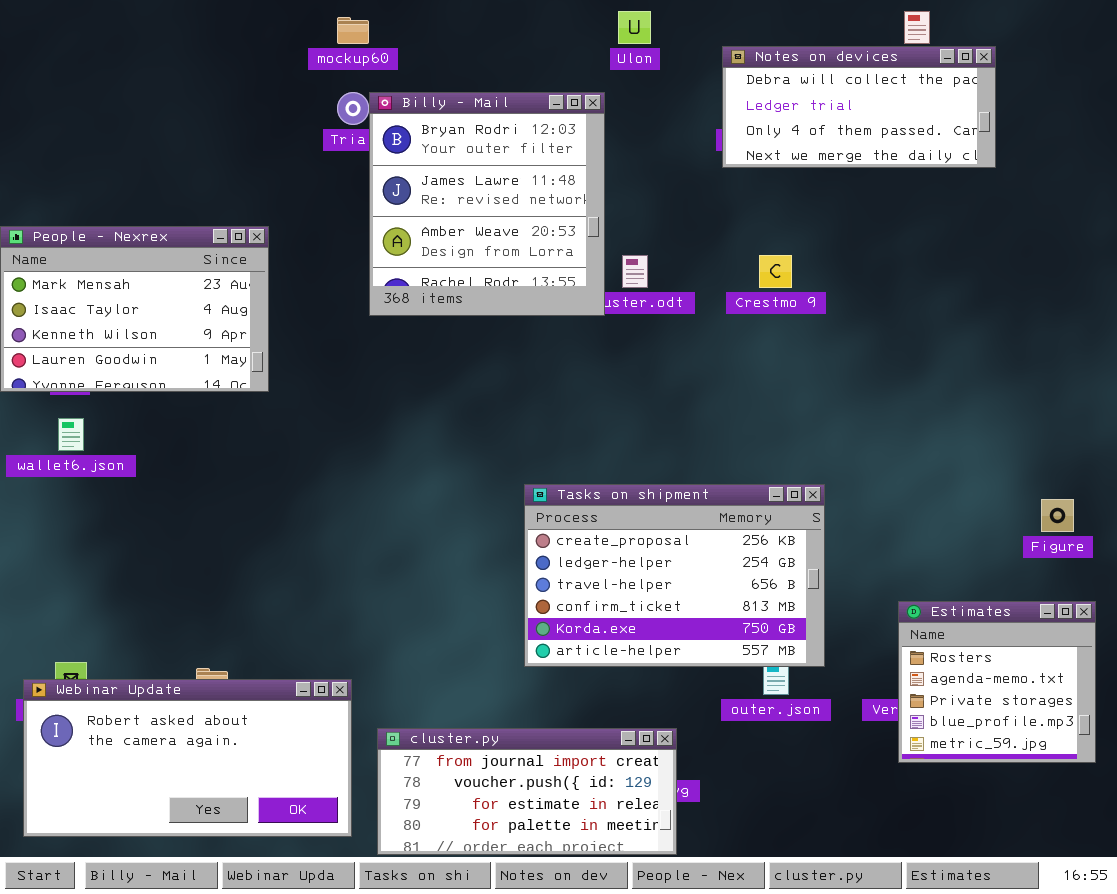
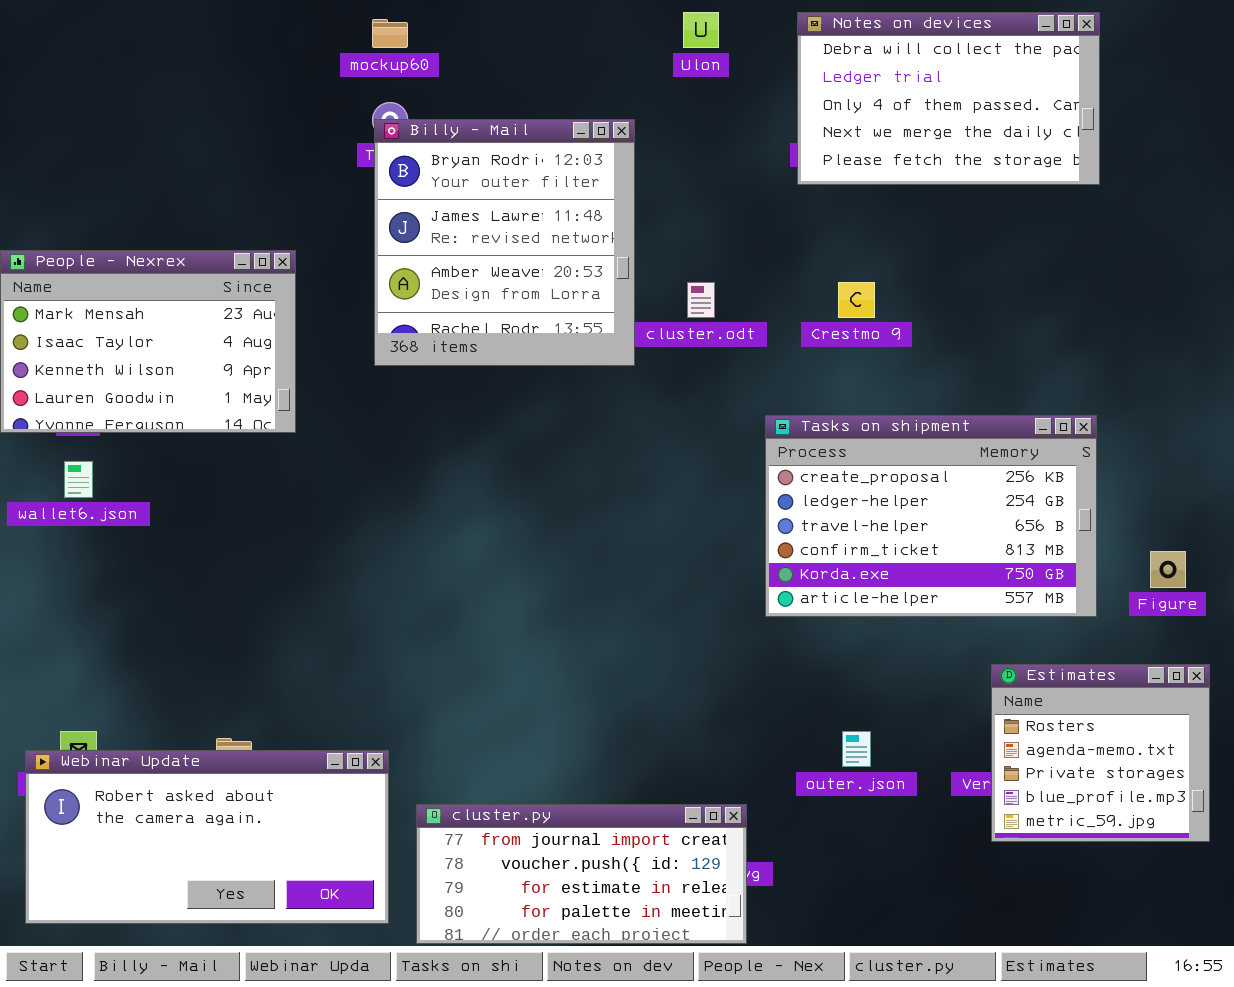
Notes on devices: [722,46,996,168] -> [797,12,1100,185], resized
Billy - Mail: [369,92,605,316] -> [374,119,635,366], moved
Tasks on shipment: [524,484,825,667] -> [765,415,1097,617], moved

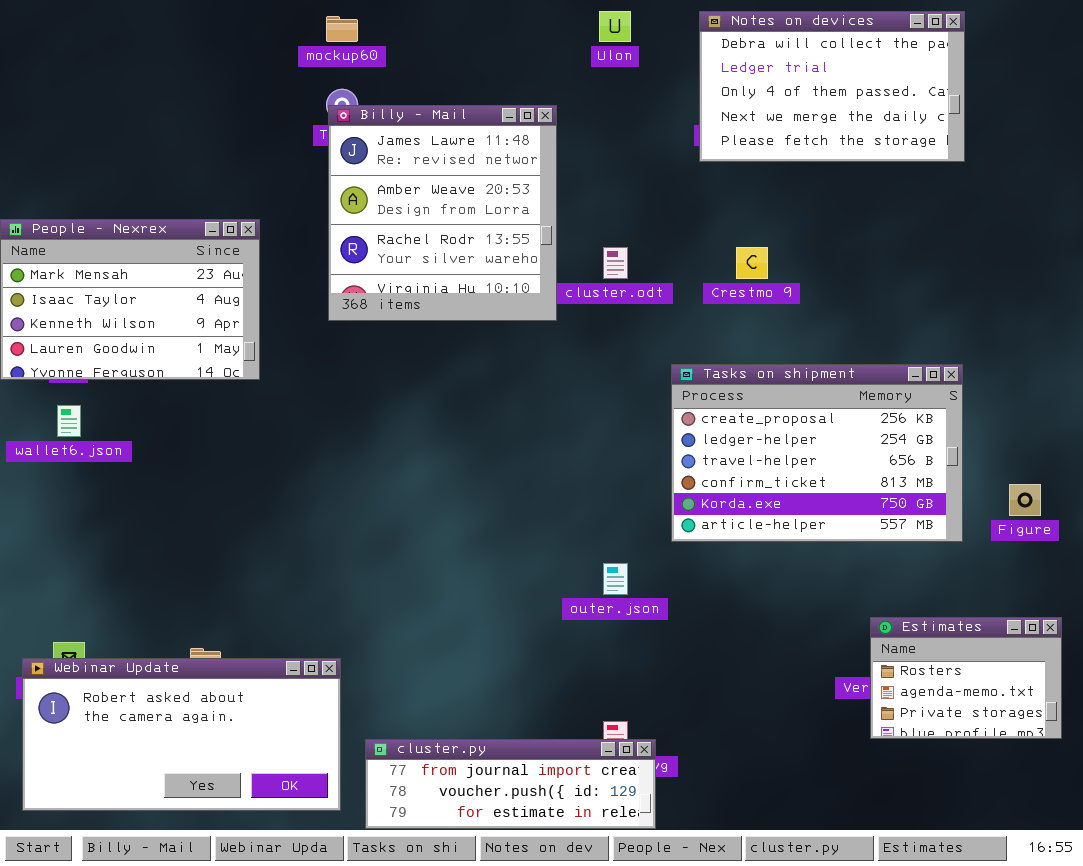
Billy - Mail: [374,119,635,366] -> [328,105,557,321], scrolled down 1 row
Estimates: [991,664,1210,842] -> [870,617,1062,739], resized
outer.json: [842,731,871,767] -> [603,563,628,595], moved
cluster.py: [416,804,747,944] -> [365,739,656,829], resized

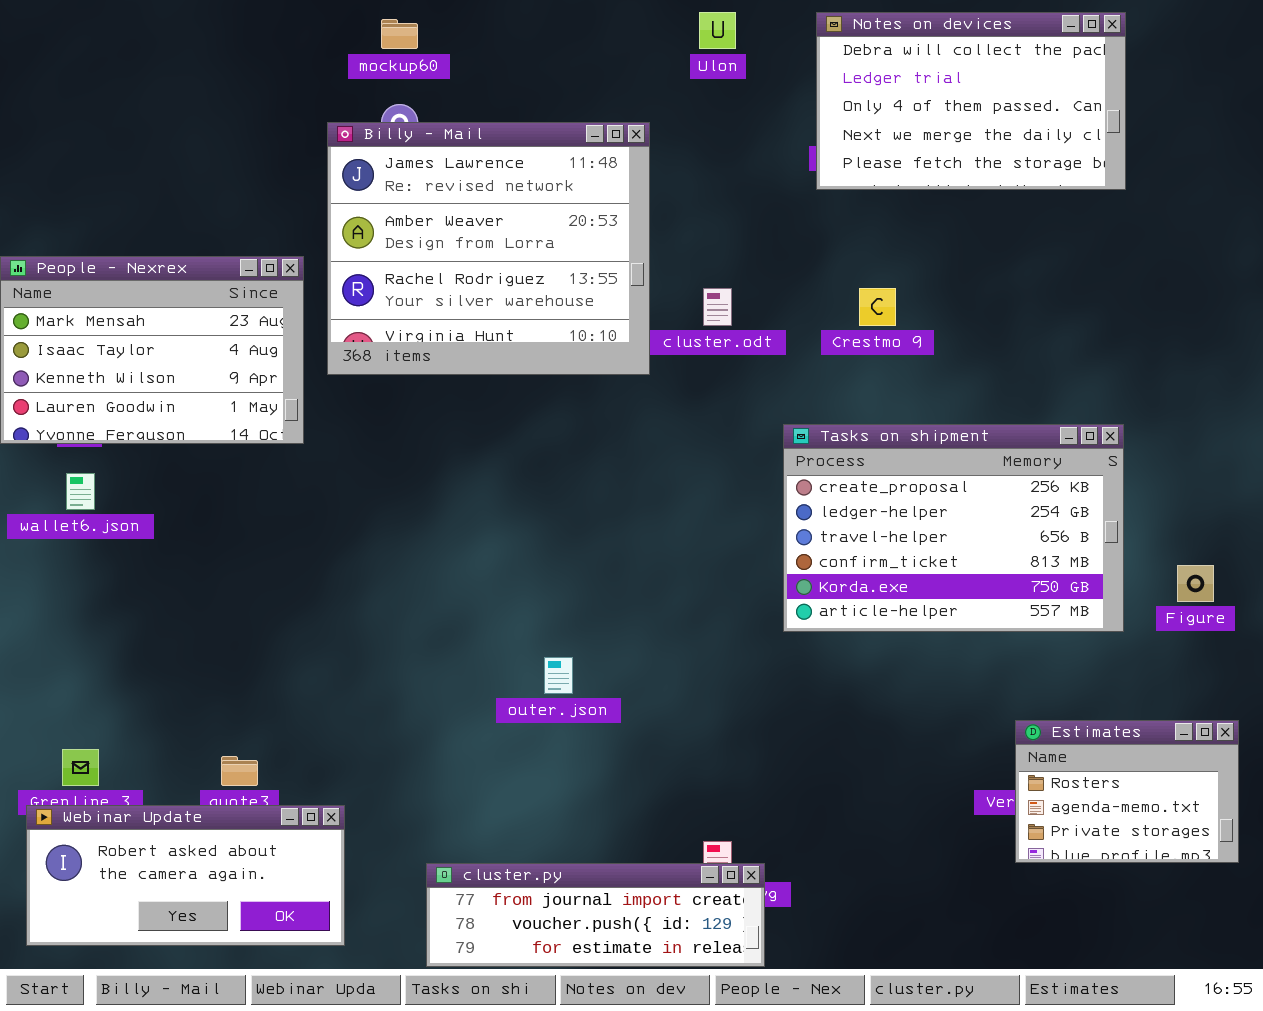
Billy - Mail: [328,105,557,321] -> [327,122,650,375], resized
outer.json: [603,563,628,595] -> [544,657,573,694], moved
Webinar Update: [22,658,341,811] -> [26,805,345,946], resized

